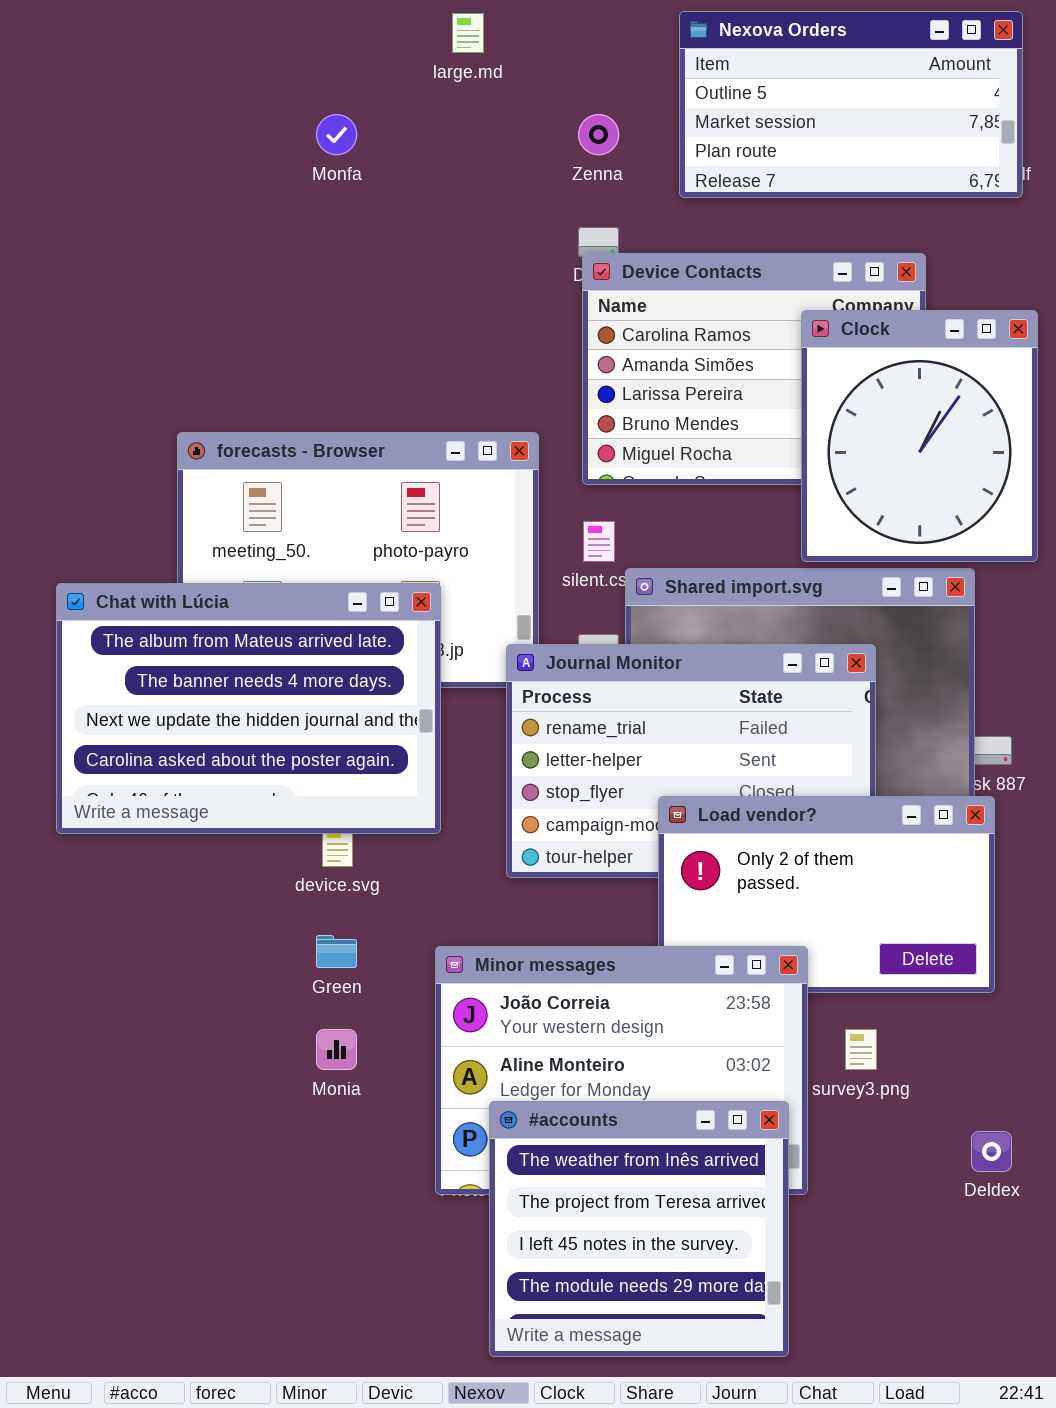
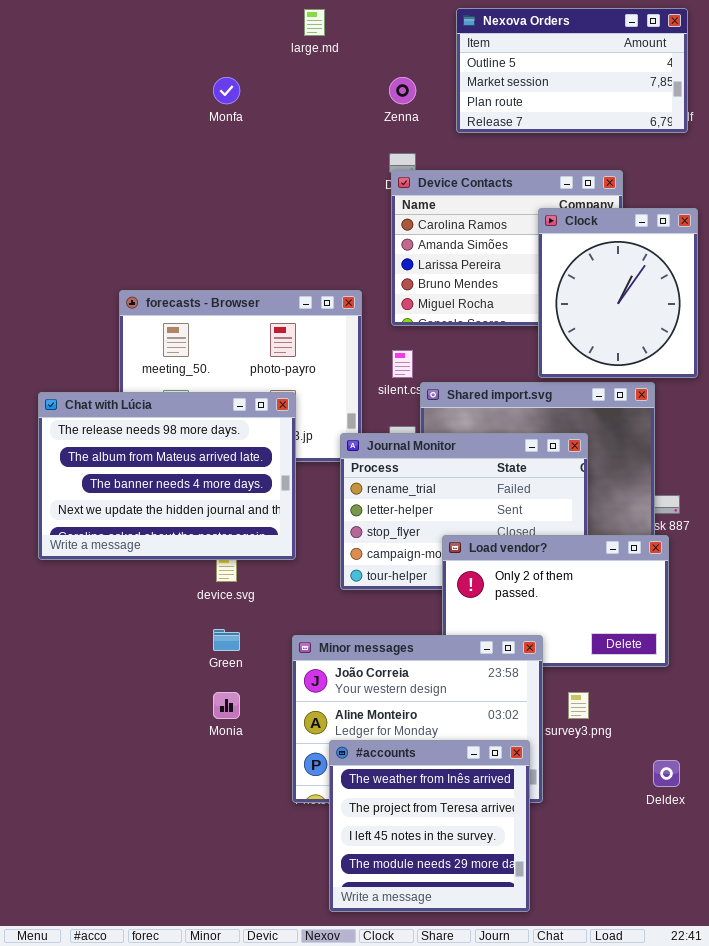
Chat with Lúcia: [56,583,441,834] -> [38,392,296,560], scrolled up 1 row

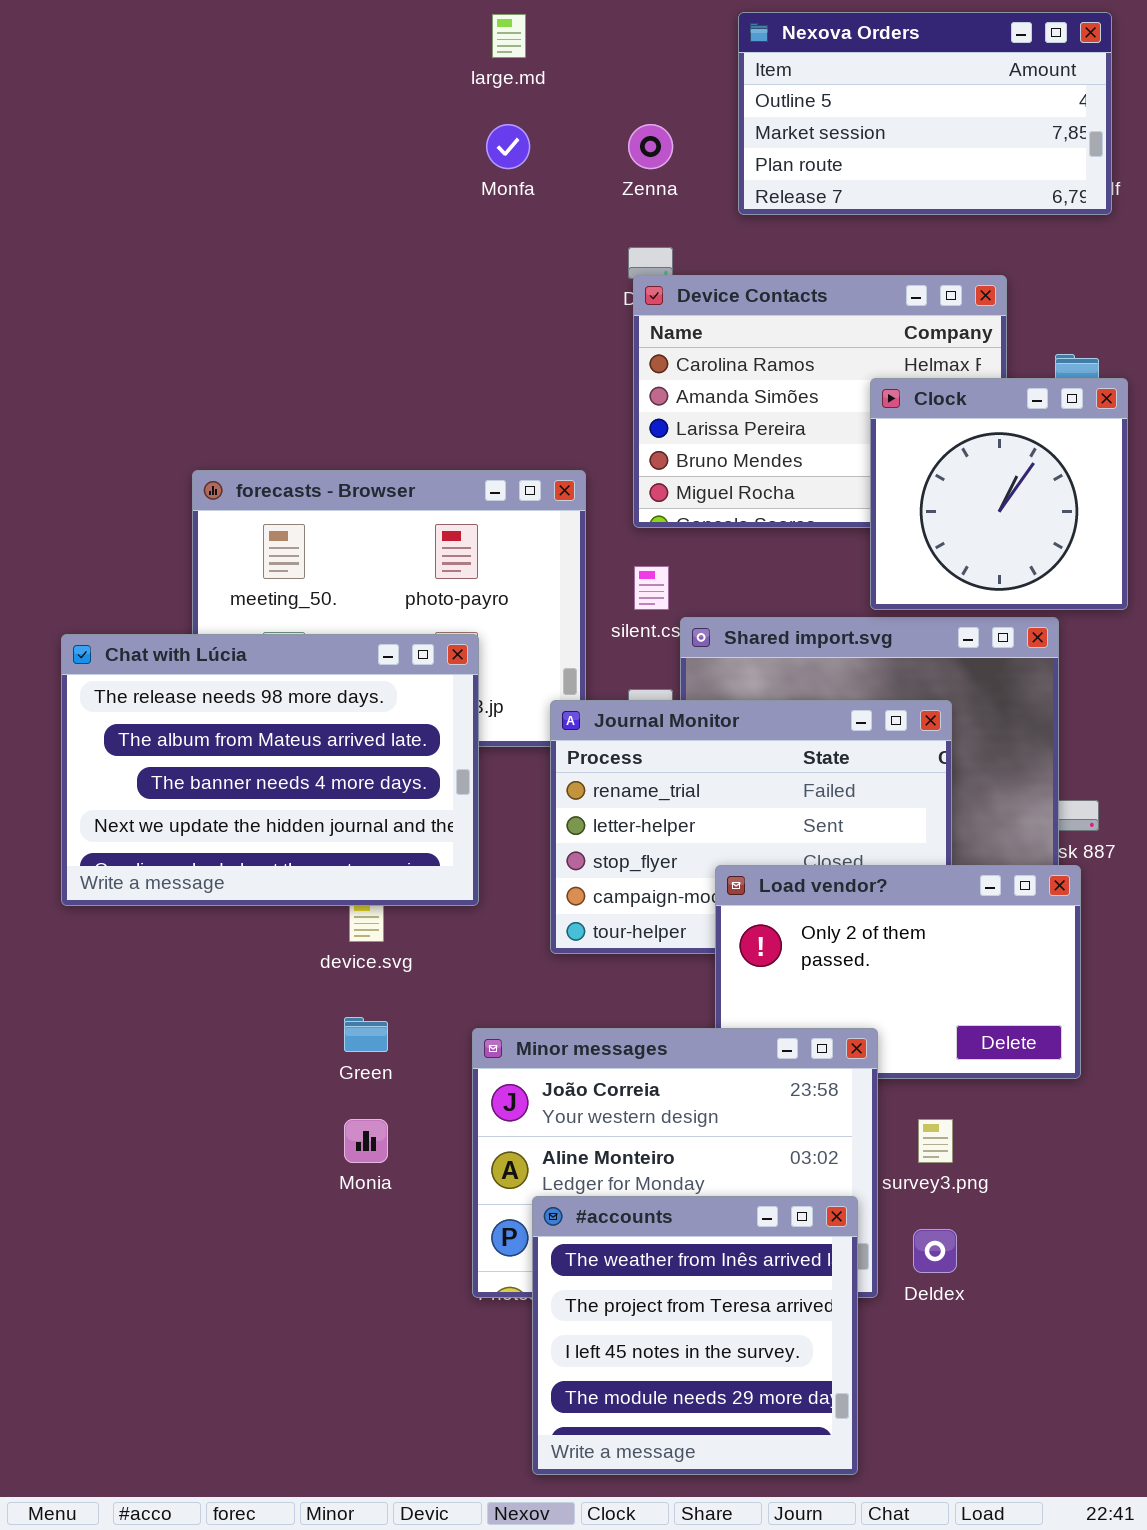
Monfa: [213,77,240,104] -> [486,124,530,169], moved
Clock: [538,208,698,378] -> [870,378,1128,610], resized
Deldex: [653,760,680,787] -> [913,1229,957,1273], moved

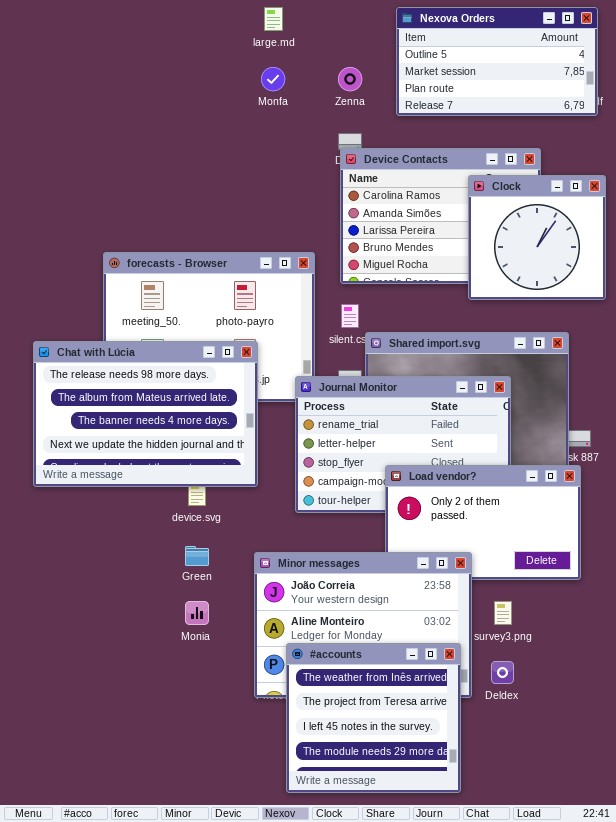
Clock: [870,378,1128,610] -> [468,175,606,300], moved

